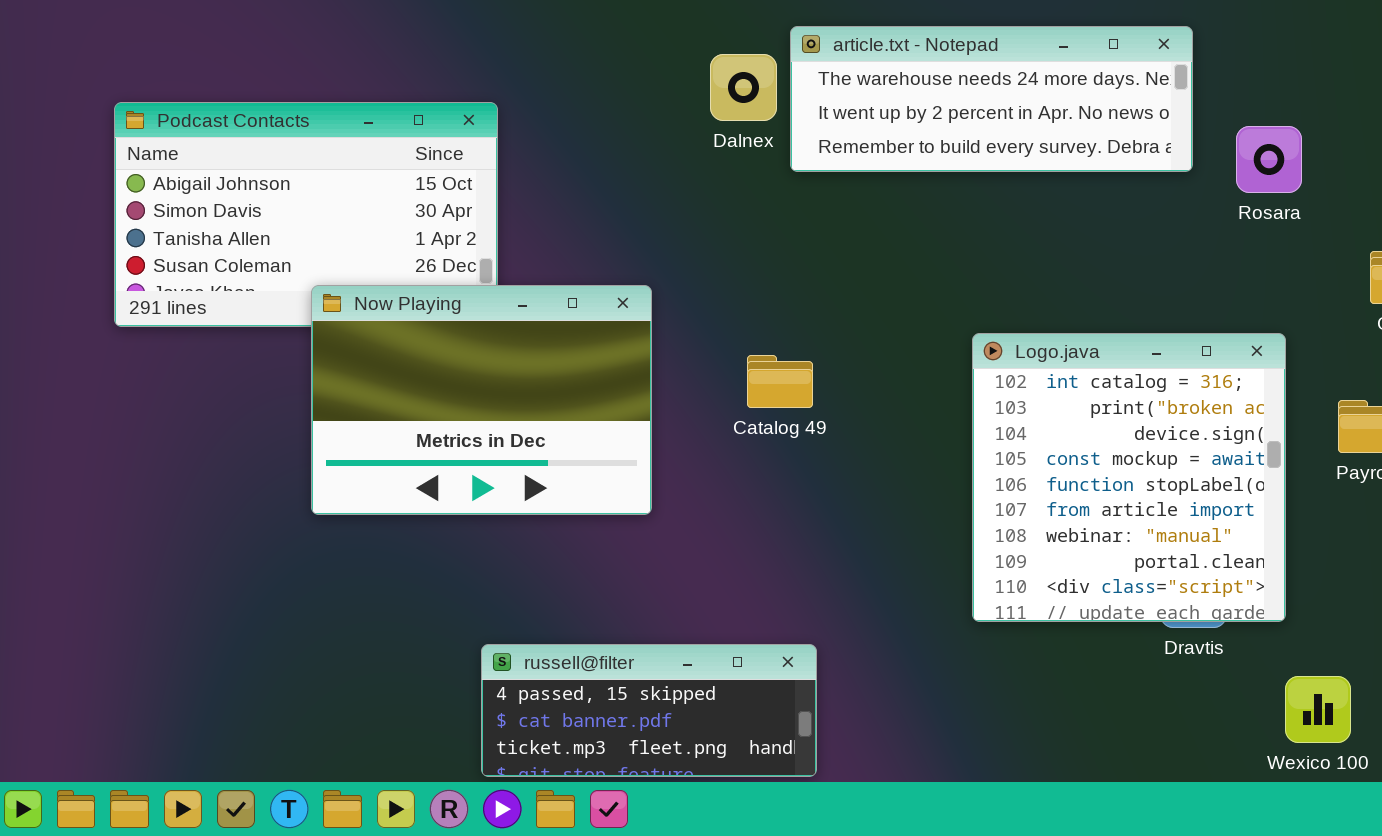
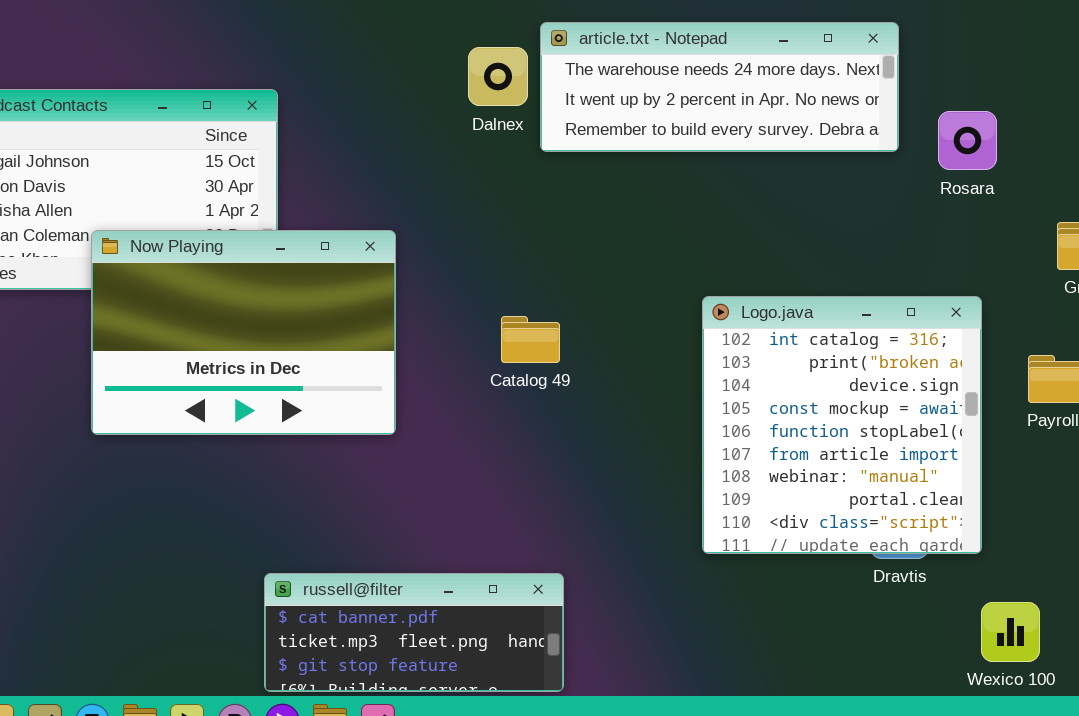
Now Playing: [311,285,652,515] -> [91,230,396,435], moved
russell@filter: [481,644,817,777] -> [264,573,564,692], scrolled down 1 row

